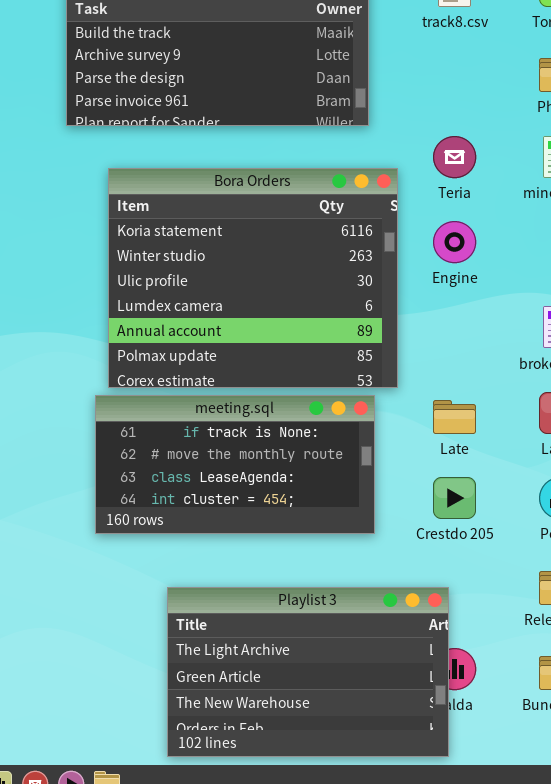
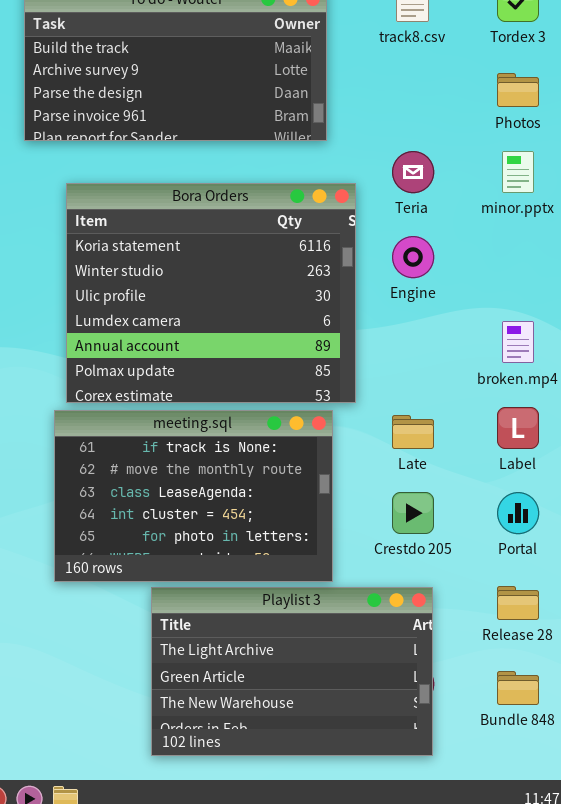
meeting.sql: [95,395,375,534] -> [54,410,333,582], resized
Playlist 3: [167,587,449,757] -> [151,587,433,756], moved

